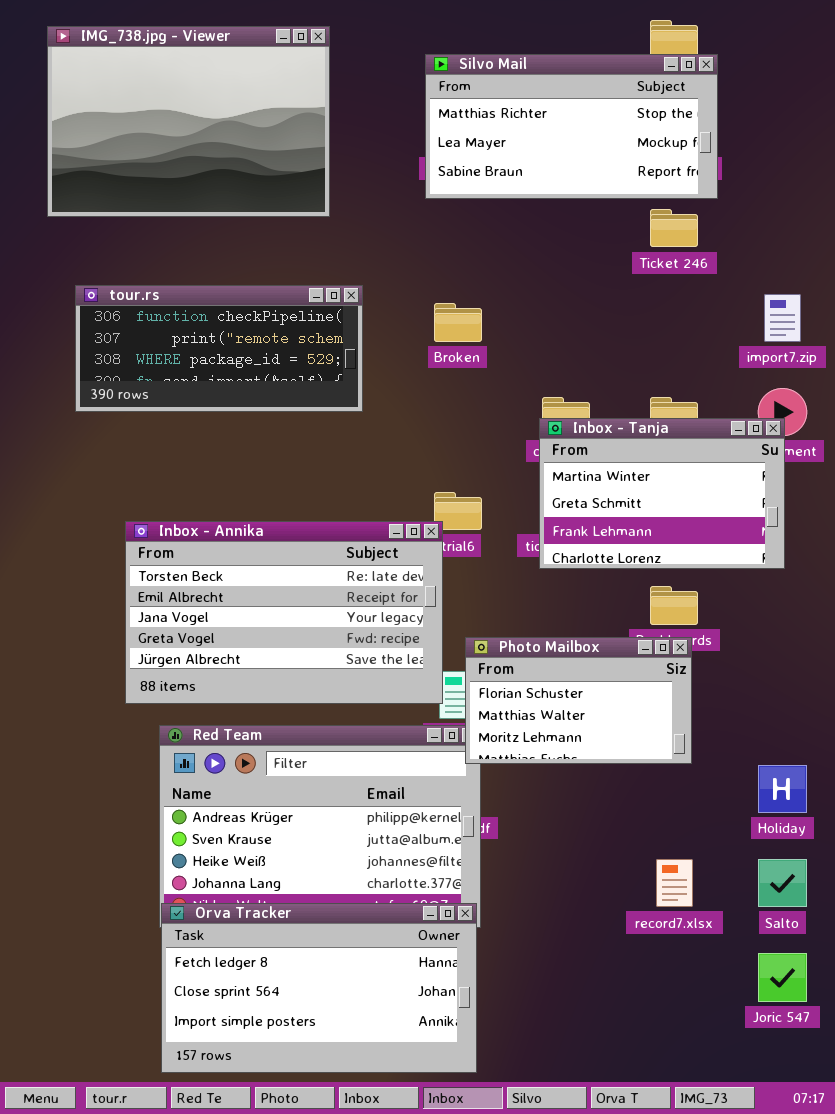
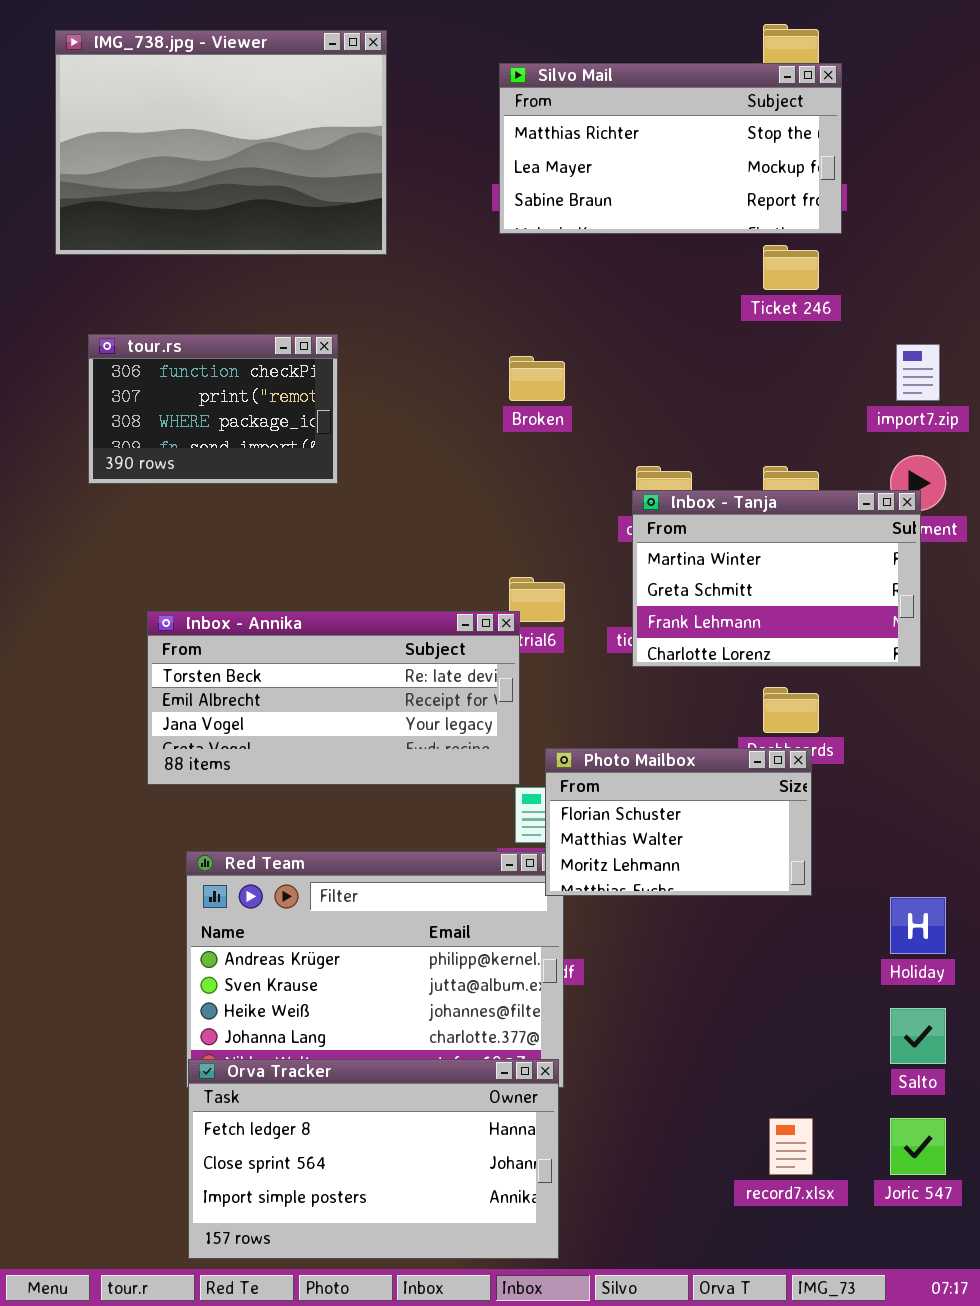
tour.rs: [75,285,363,412] -> [88,334,338,484], resized
Inbox - Annika: [125,521,443,704] -> [147,611,520,785], resized
record7.xlsx: [656,859,693,907] -> [769,1118,813,1175], moved

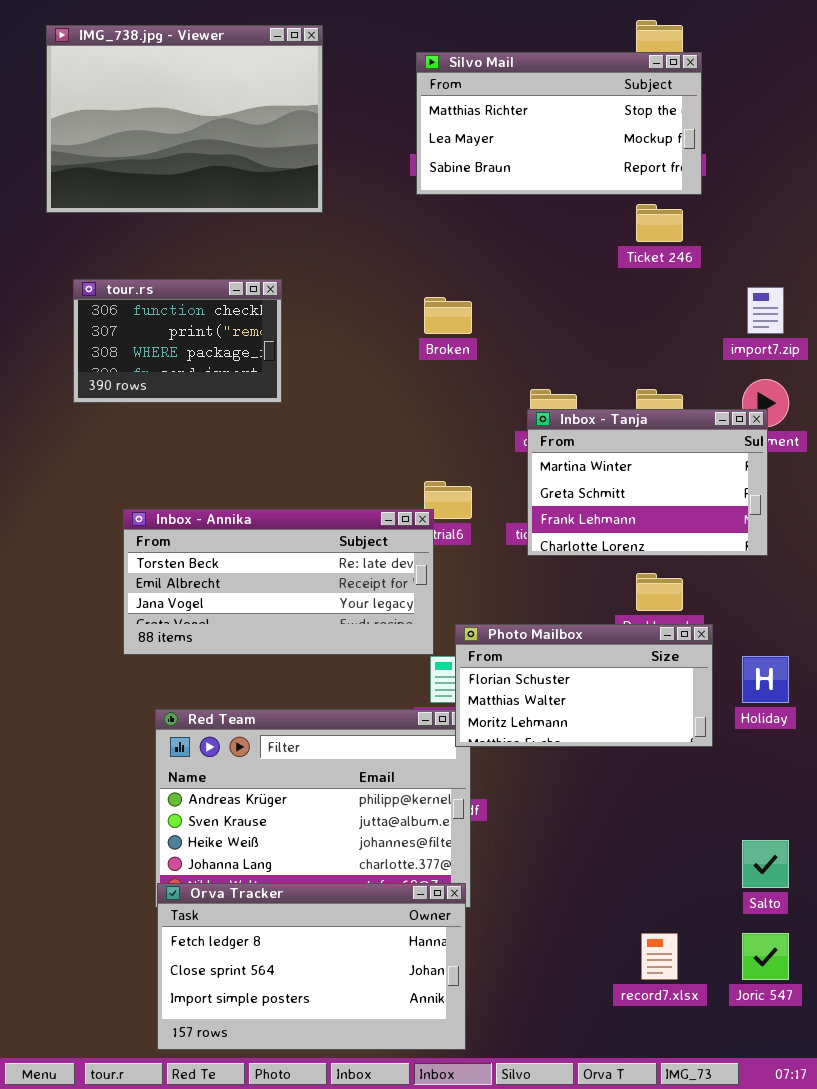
Photo Mailbox: [545,748,812,896] -> [455,624,713,747], resized
Holiday: [890,897,946,954] -> [742,656,789,703], moved

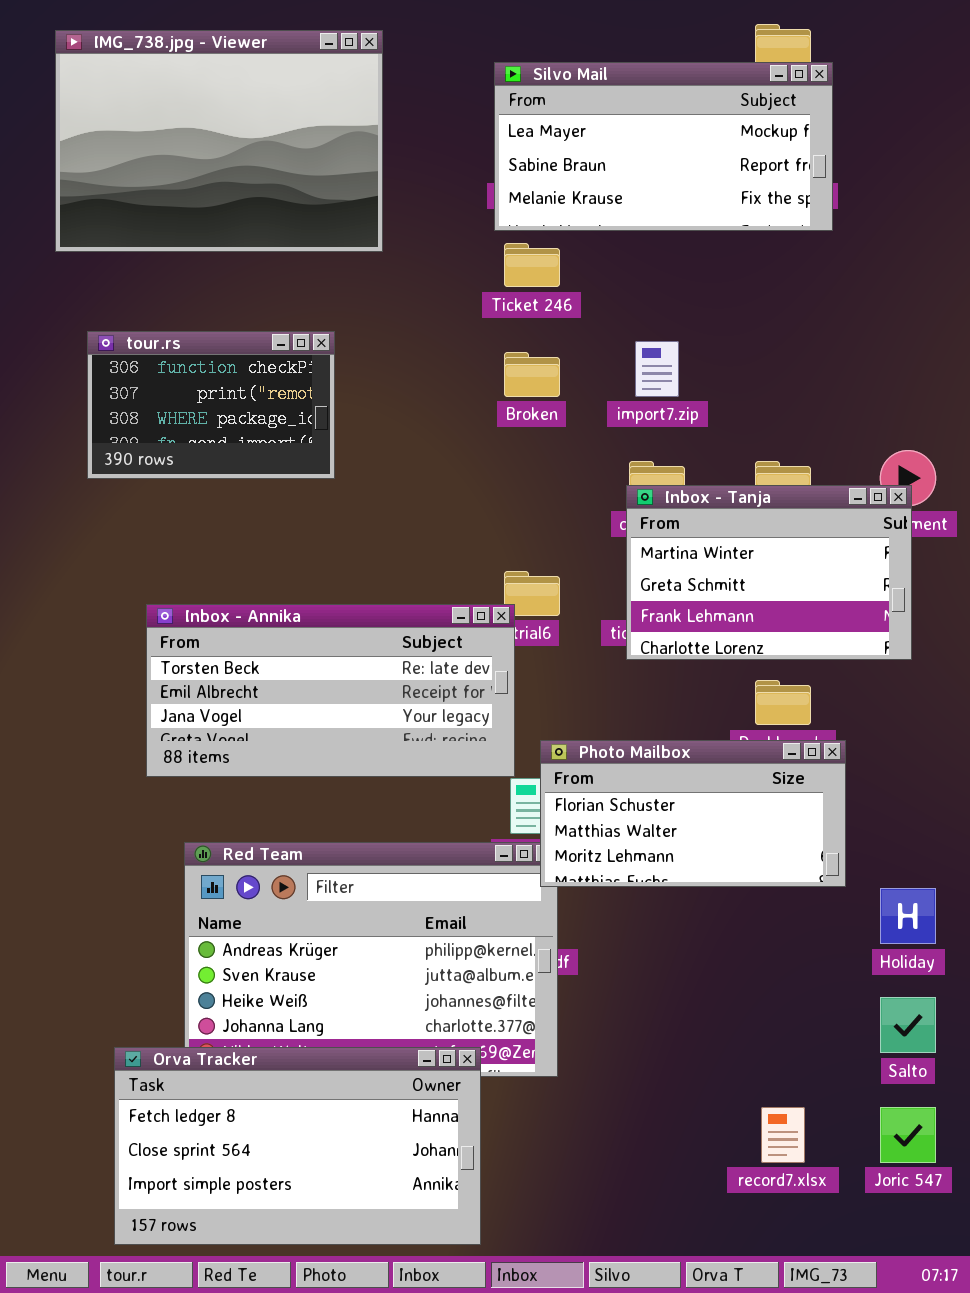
Silvo Mail: [416,52,702,195] -> [494,62,833,231], scrolled down 1 row
Ticket 246: [636,204,683,242] -> [504,243,560,287], moved
import7.zip: [747,287,784,334] -> [635,341,679,397], moved
Holiday: [742,656,789,703] -> [880,888,936,944], moved
Orva Tracker: [157,883,466,1050] -> [114,1047,481,1245], moved

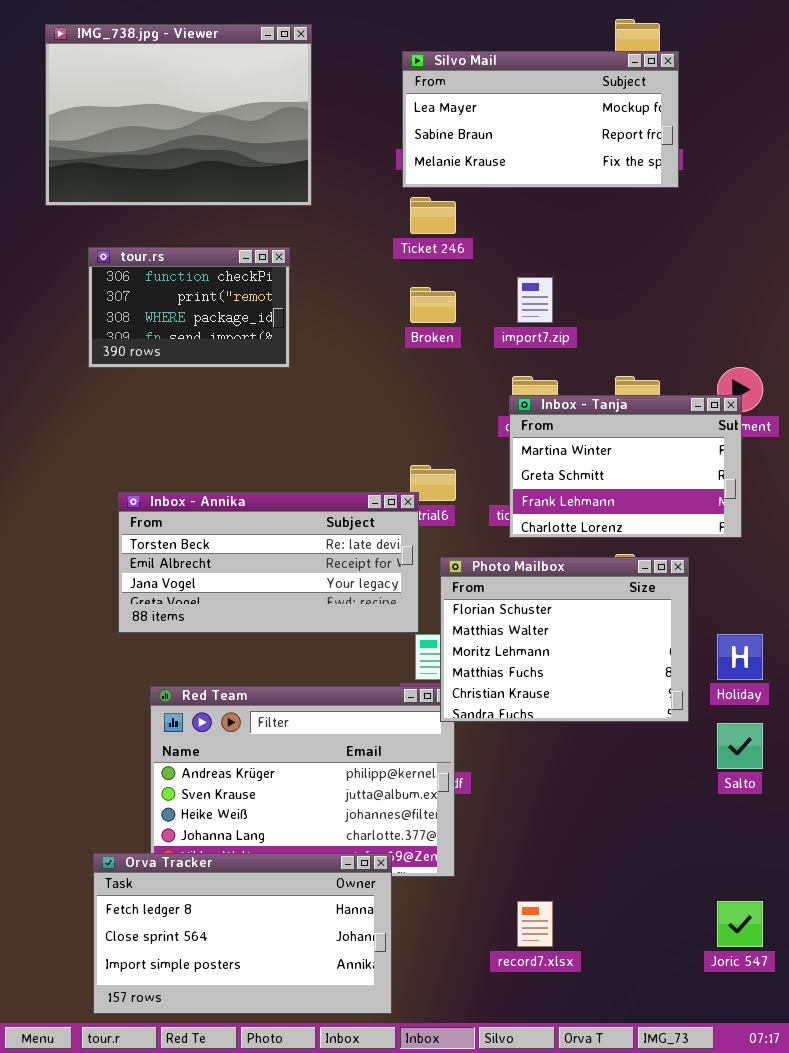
tour.rs: [87,331,335,479] -> [88,247,290,368], moved
Photo Mailbox: [540,740,846,887] -> [440,557,689,722], resized
Holiday: [880,888,936,944] -> [717,634,763,680], moved
Salto: [880,997,936,1053] -> [717,723,763,769], moved
record7.xlsx: [761,1107,805,1163] -> [517,901,553,947], moved

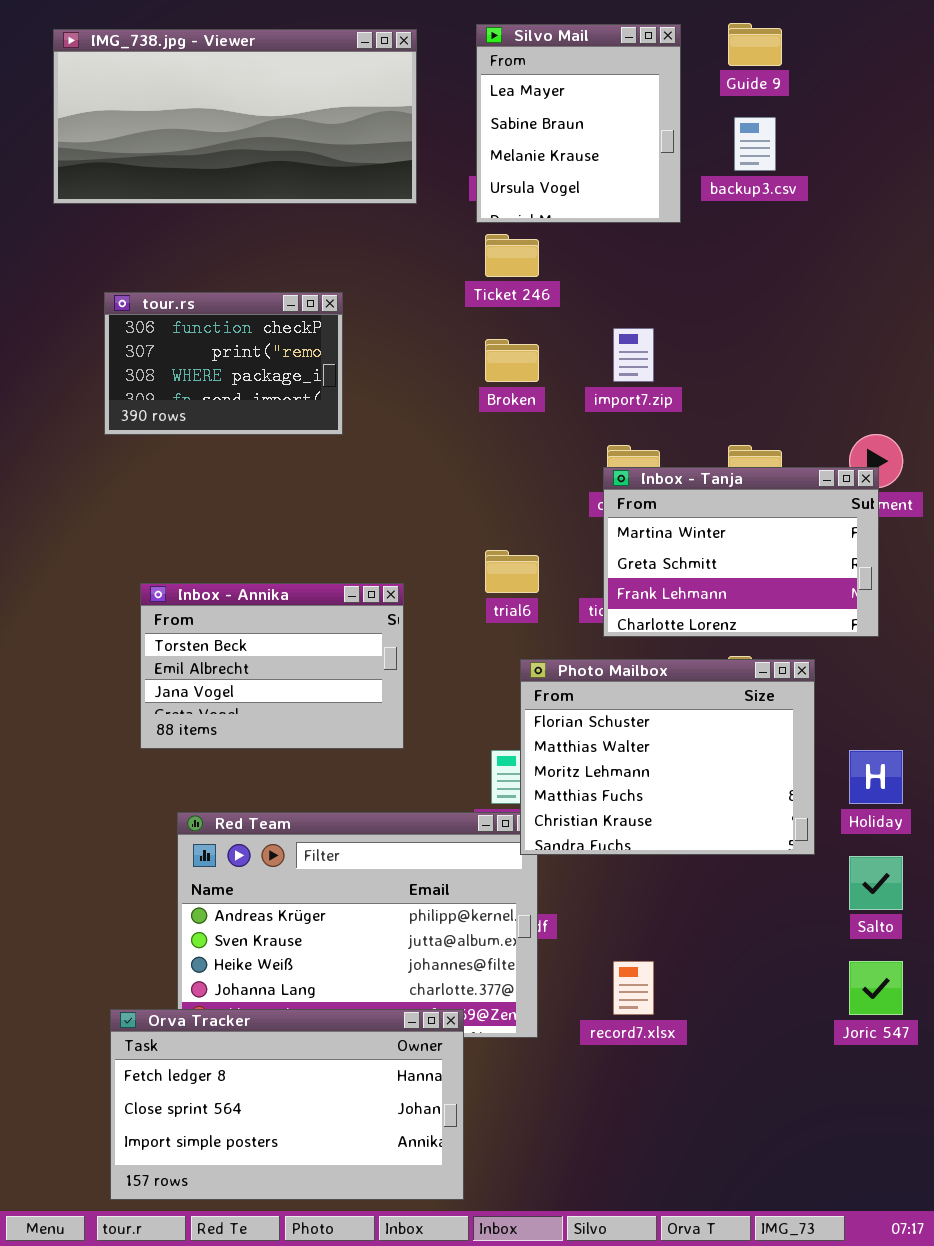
IMG_738.jpg - Viewer: [45,24,312,206] -> [53,29,417,204], resized
Silvo Mail: [402,51,679,188] -> [476,24,681,223], resized
Inbox - Annika: [118,492,419,633] -> [140,583,404,749], resized
record7.xlsx: [517,901,553,947] -> [613,961,654,1015], moved
Joric 547: [717,901,763,947] -> [849,961,903,1015], moved

